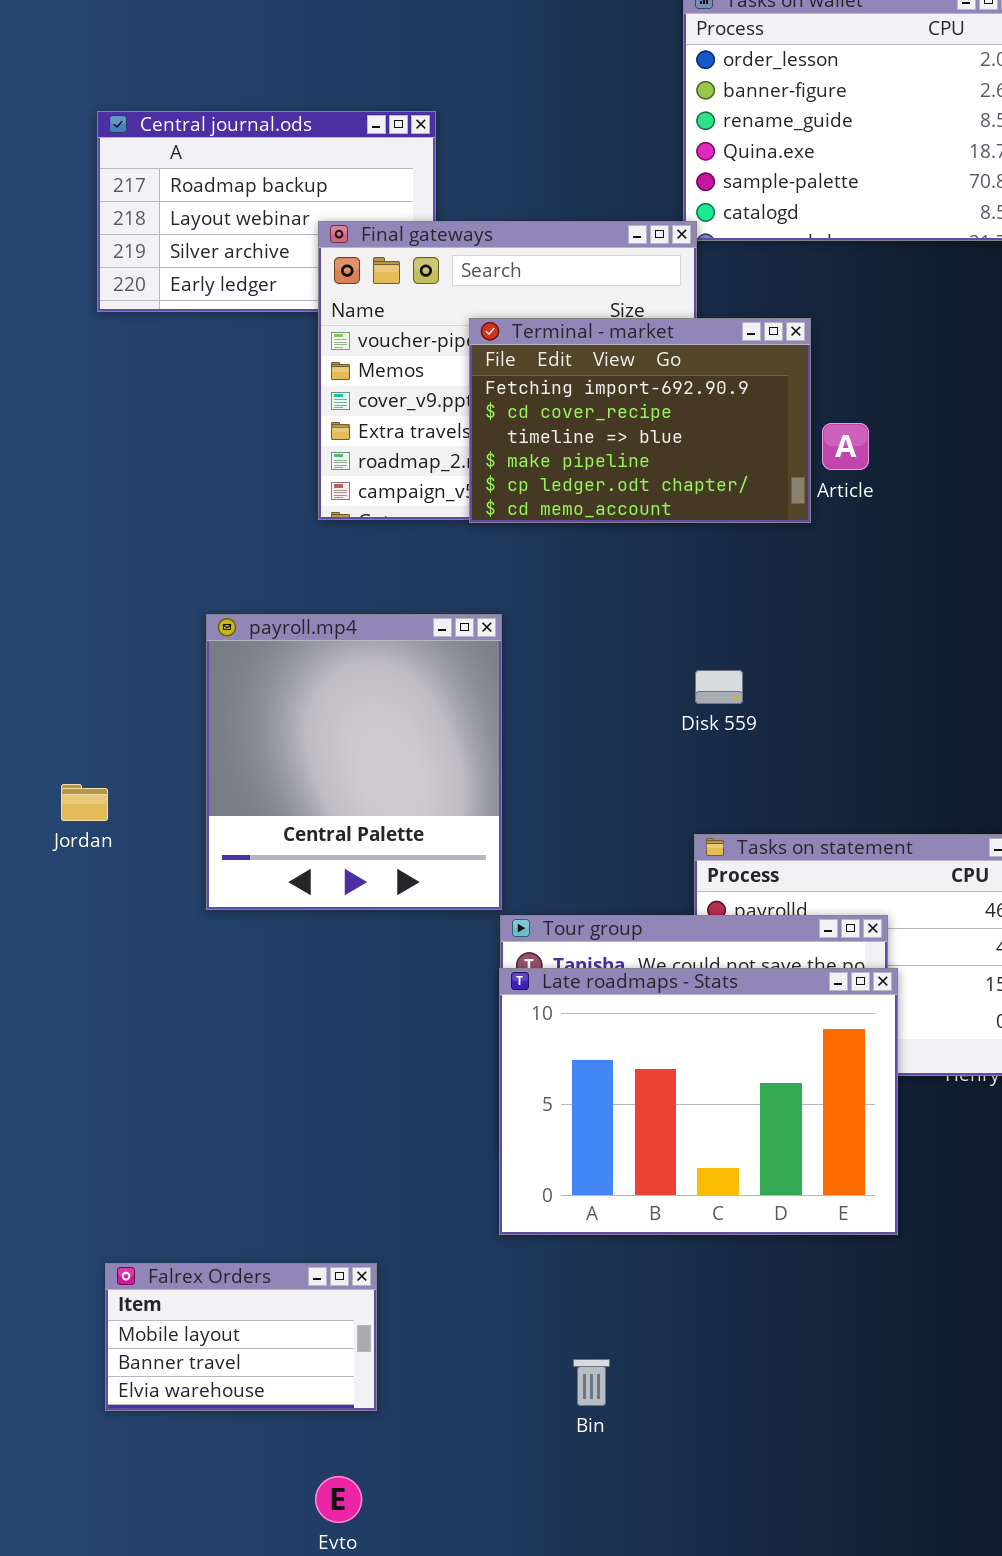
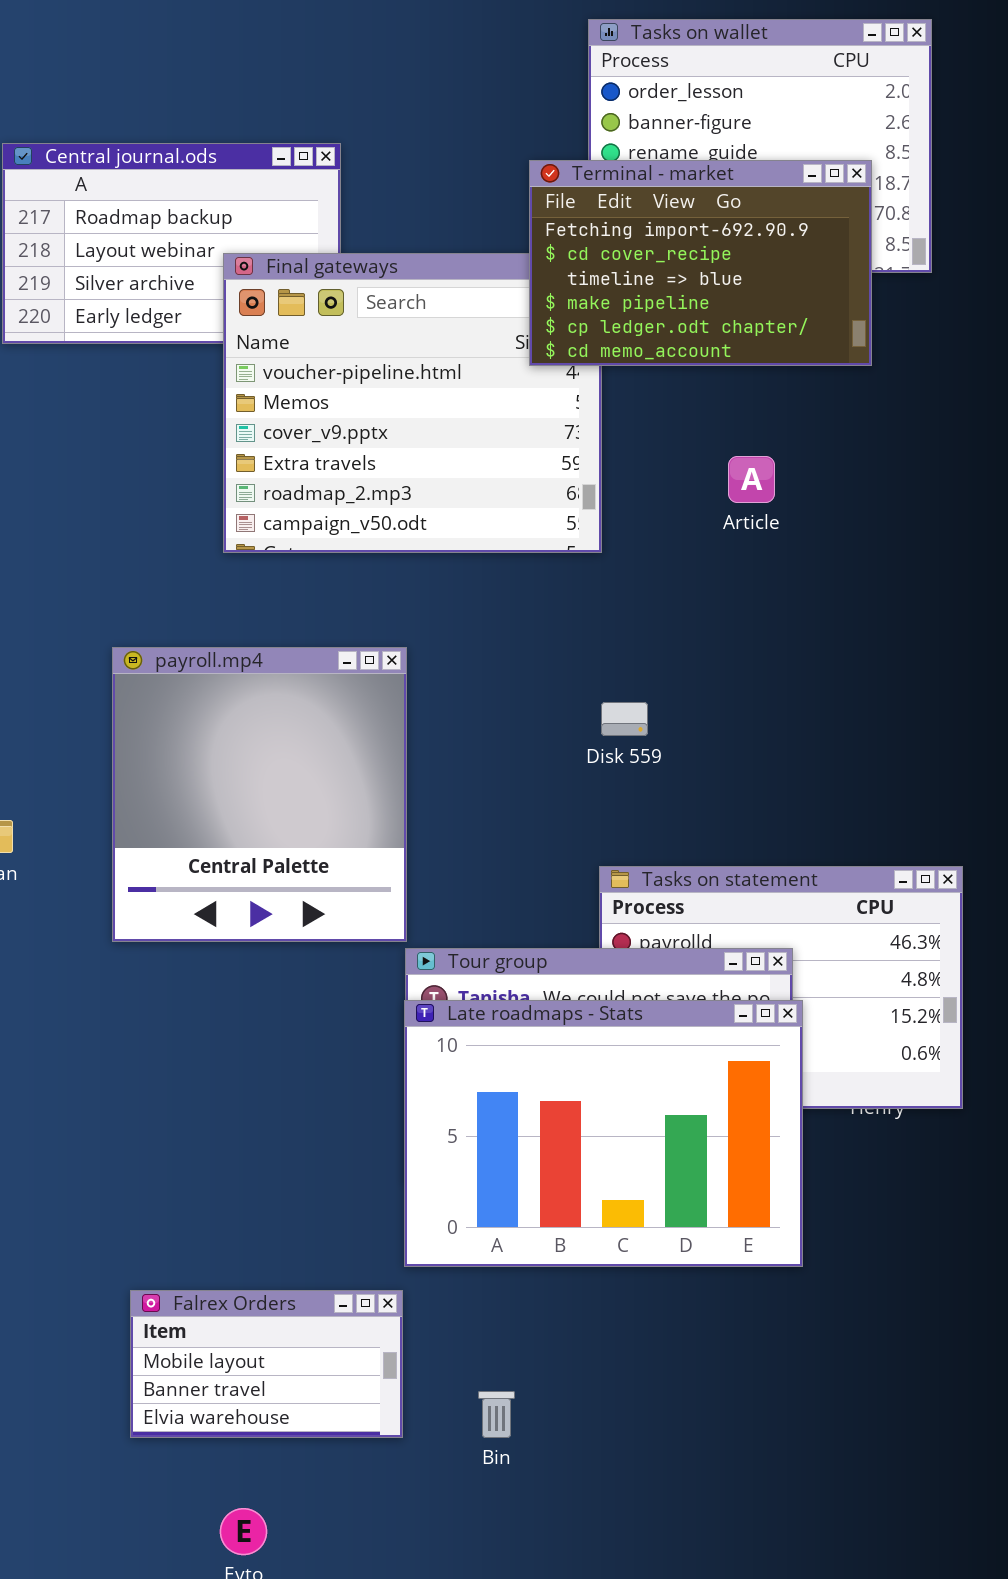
Terminal - market: [469,318,811,523] -> [529,160,872,366], moved
Falrex Orders: [105,1263,377,1411] -> [130,1290,403,1438], moved

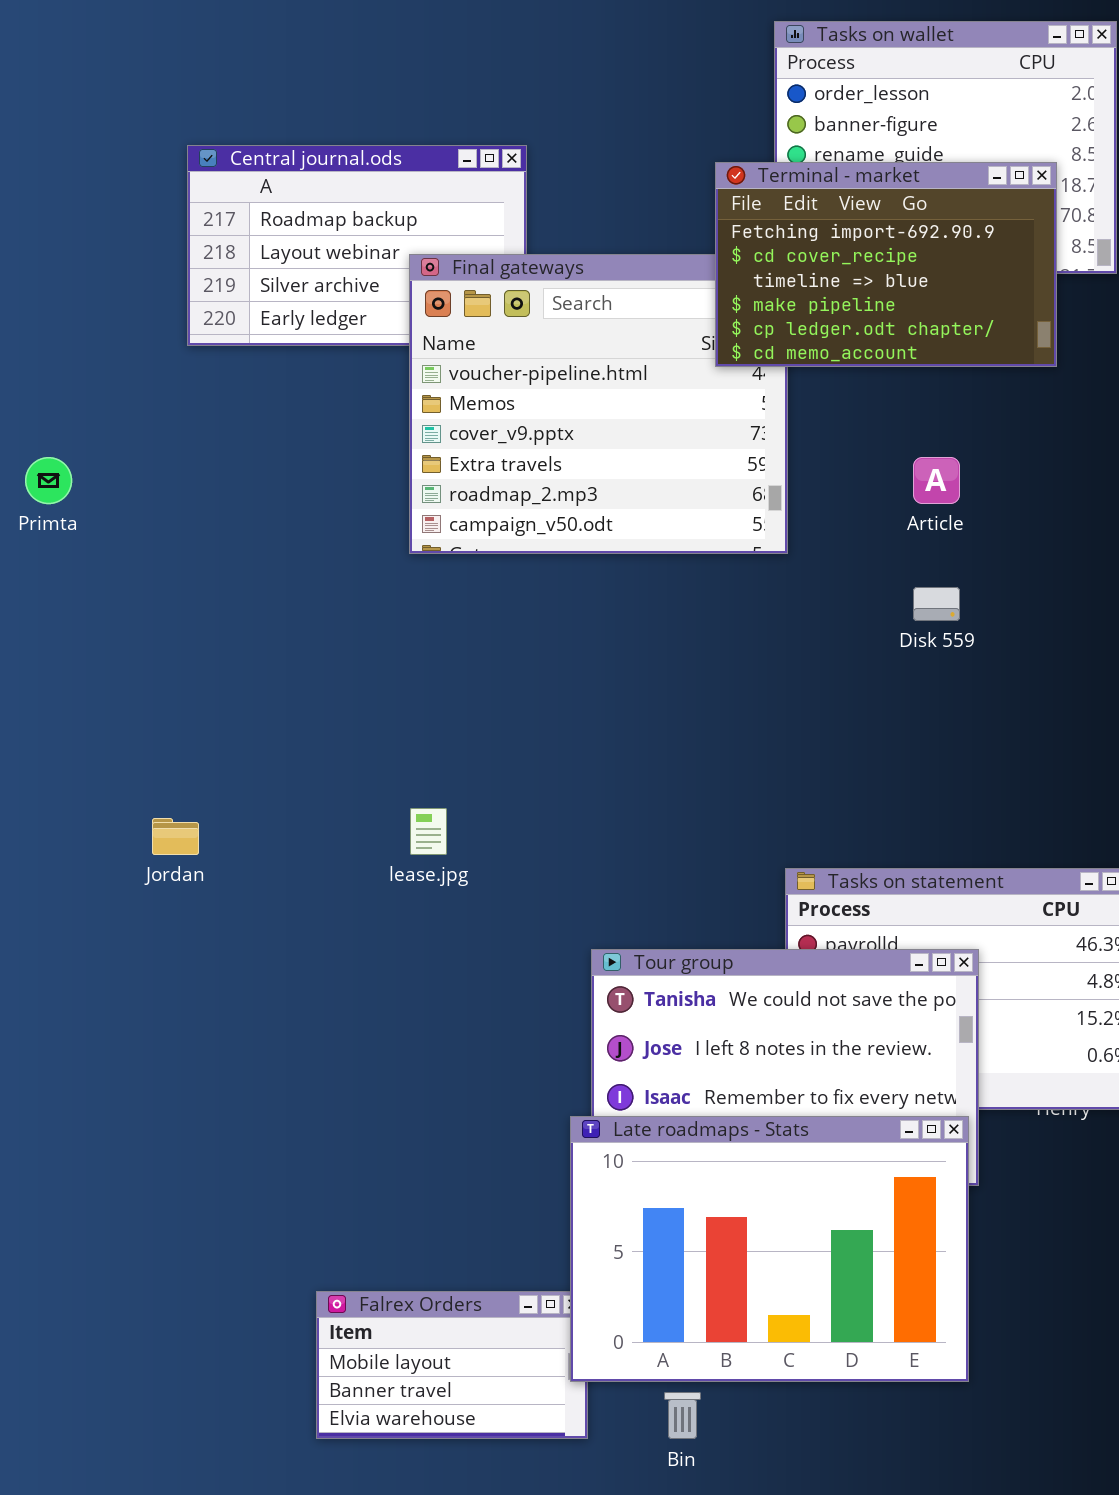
payroll.mp4: [112,647,407,942] -> none, closed
Disk 559: [601,702,648,736] -> [913,587,960,621], moved
Late roadmaps - Stats: [404,1000,803,1267] -> [570,1116,969,1382], moved

